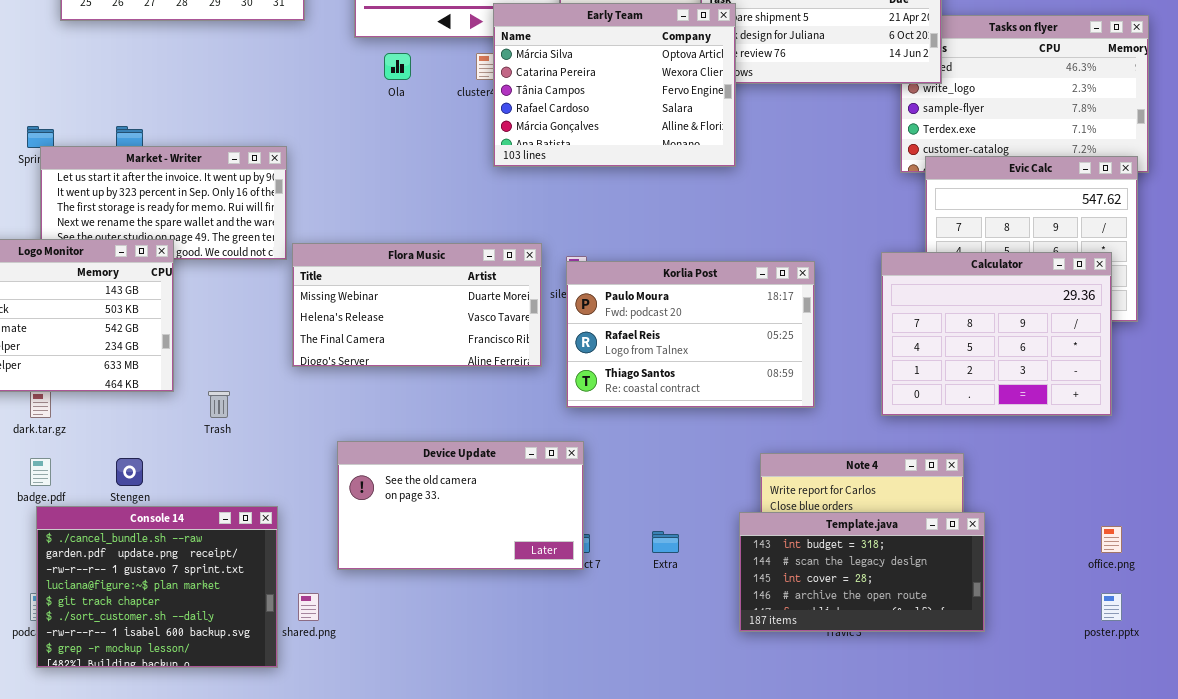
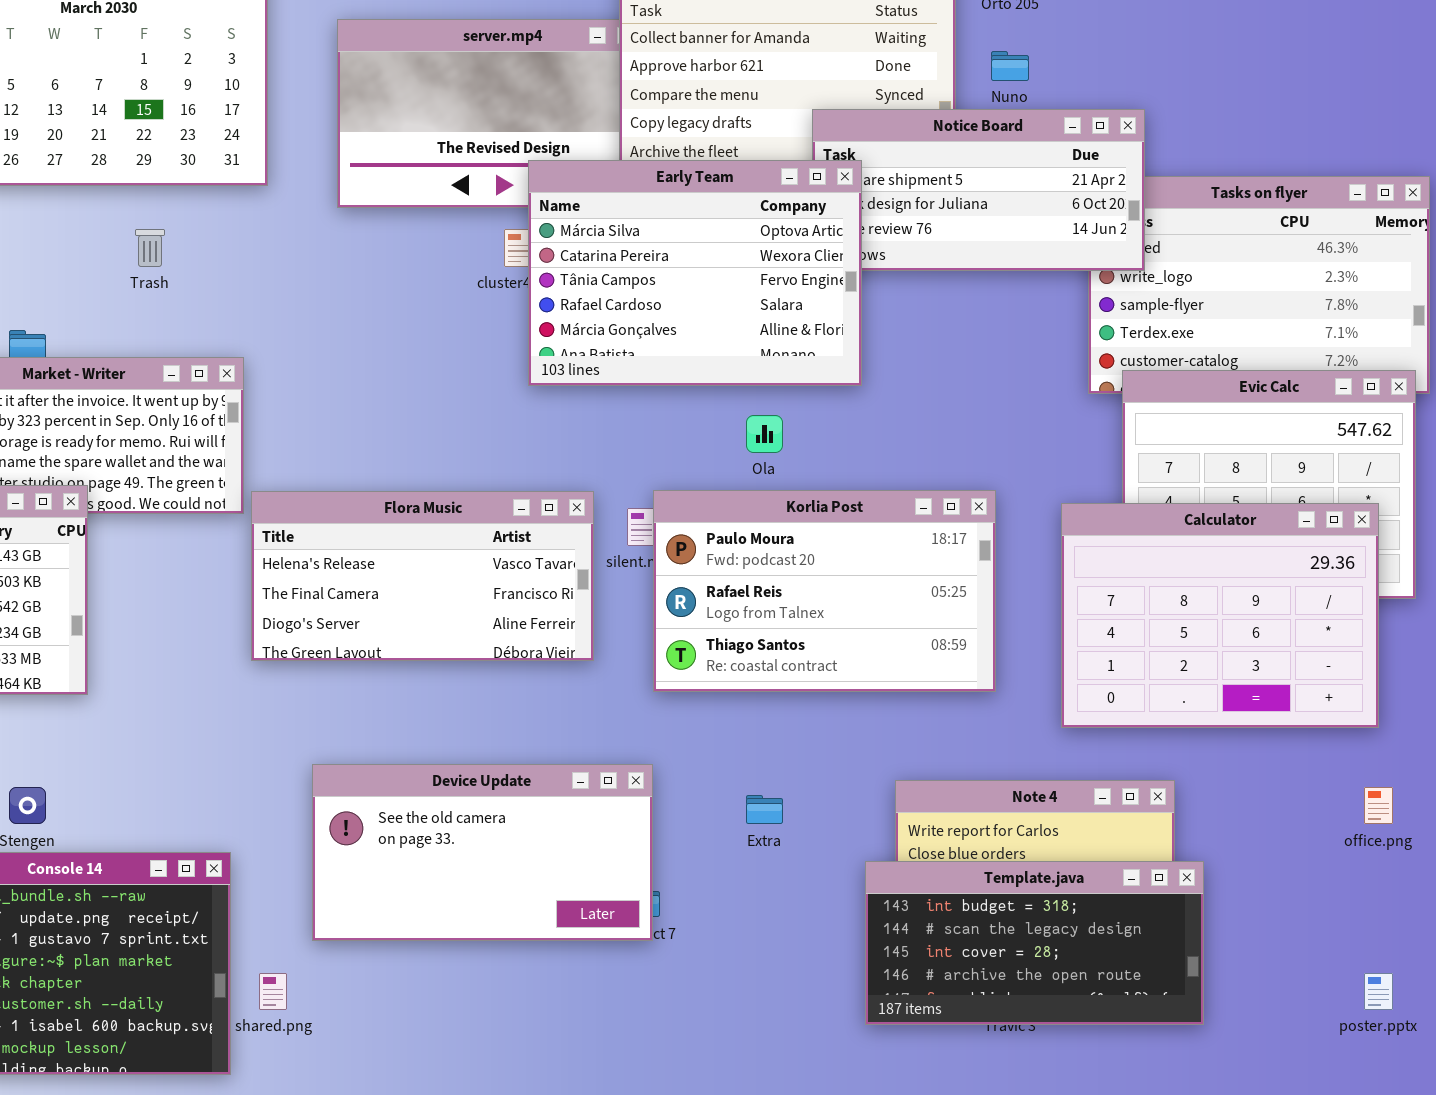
Ola: [384,53,411,80] -> [746,415,783,453], moved
Flora Music: [292,243,542,367] -> [251,491,594,661], scrolled down 1 row
Korlia Post: [566,261,815,408] -> [653,490,996,692], moved
Trash: [208,391,230,418] -> [135,229,165,267], moved
office.png: [1101,526,1122,553] -> [1364,787,1393,824], moved
Extra: [652,531,679,553] -> [746,795,783,824], moved

